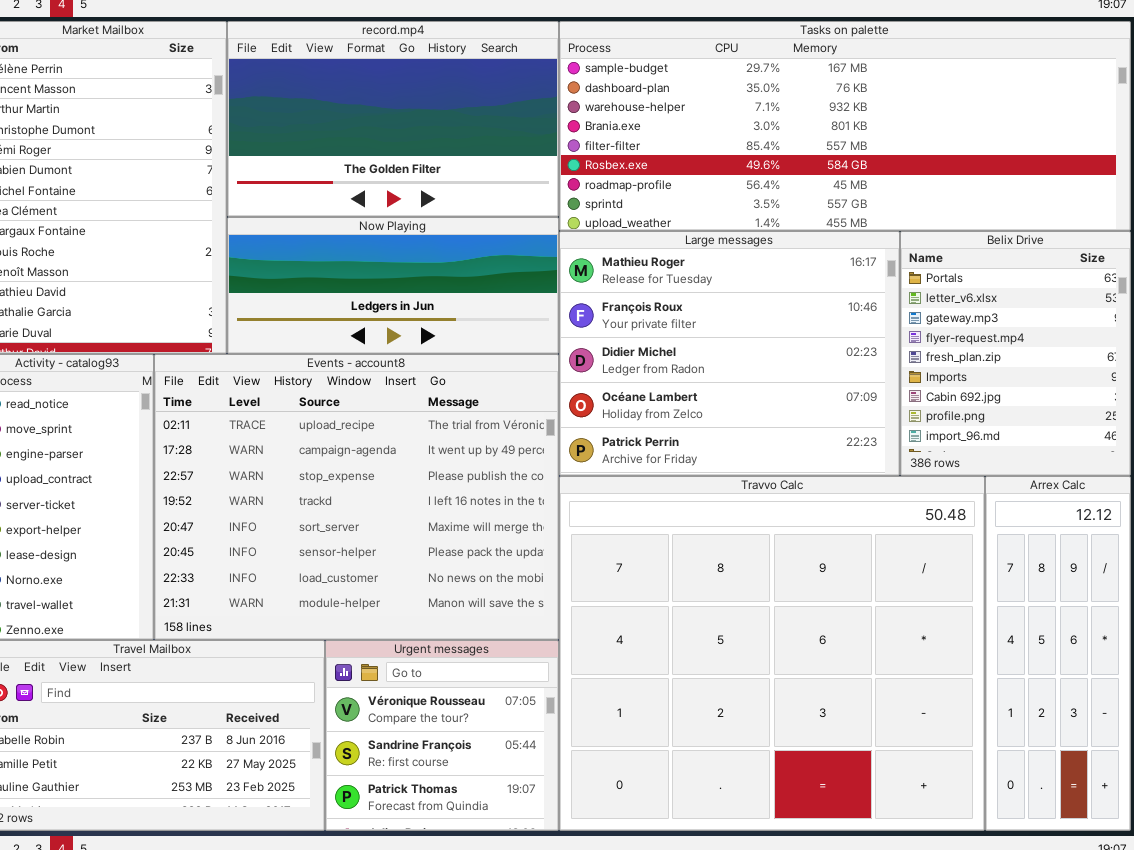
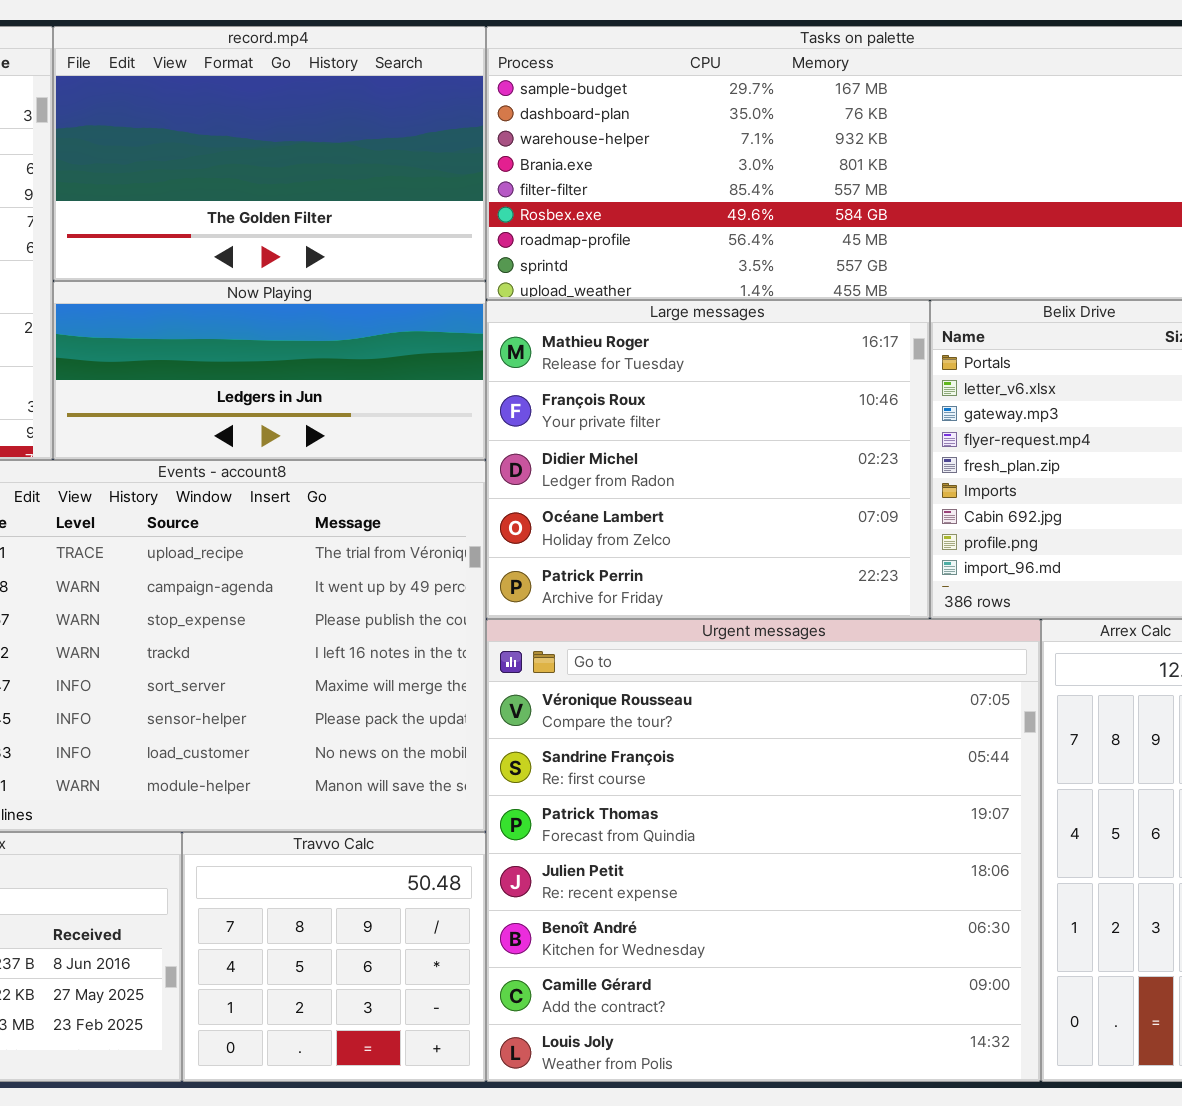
Travvo Calc: [559,476,985,831] -> [182,832,486,1082], moved, resized
Urgent messages: [325,640,559,831] -> [486,619,1041,1082], moved, resized

